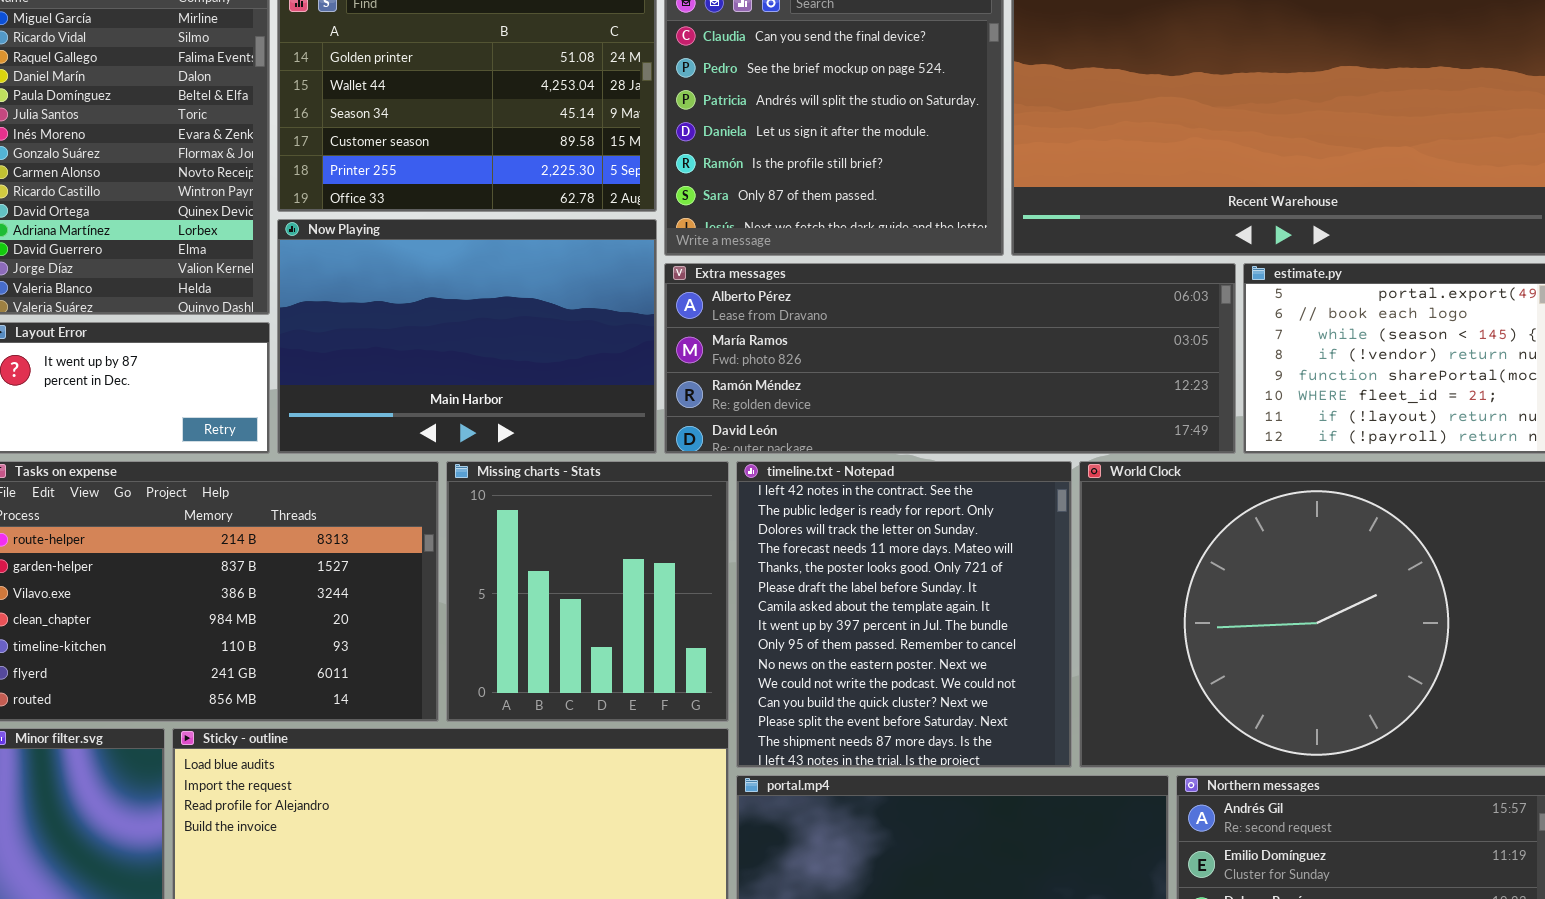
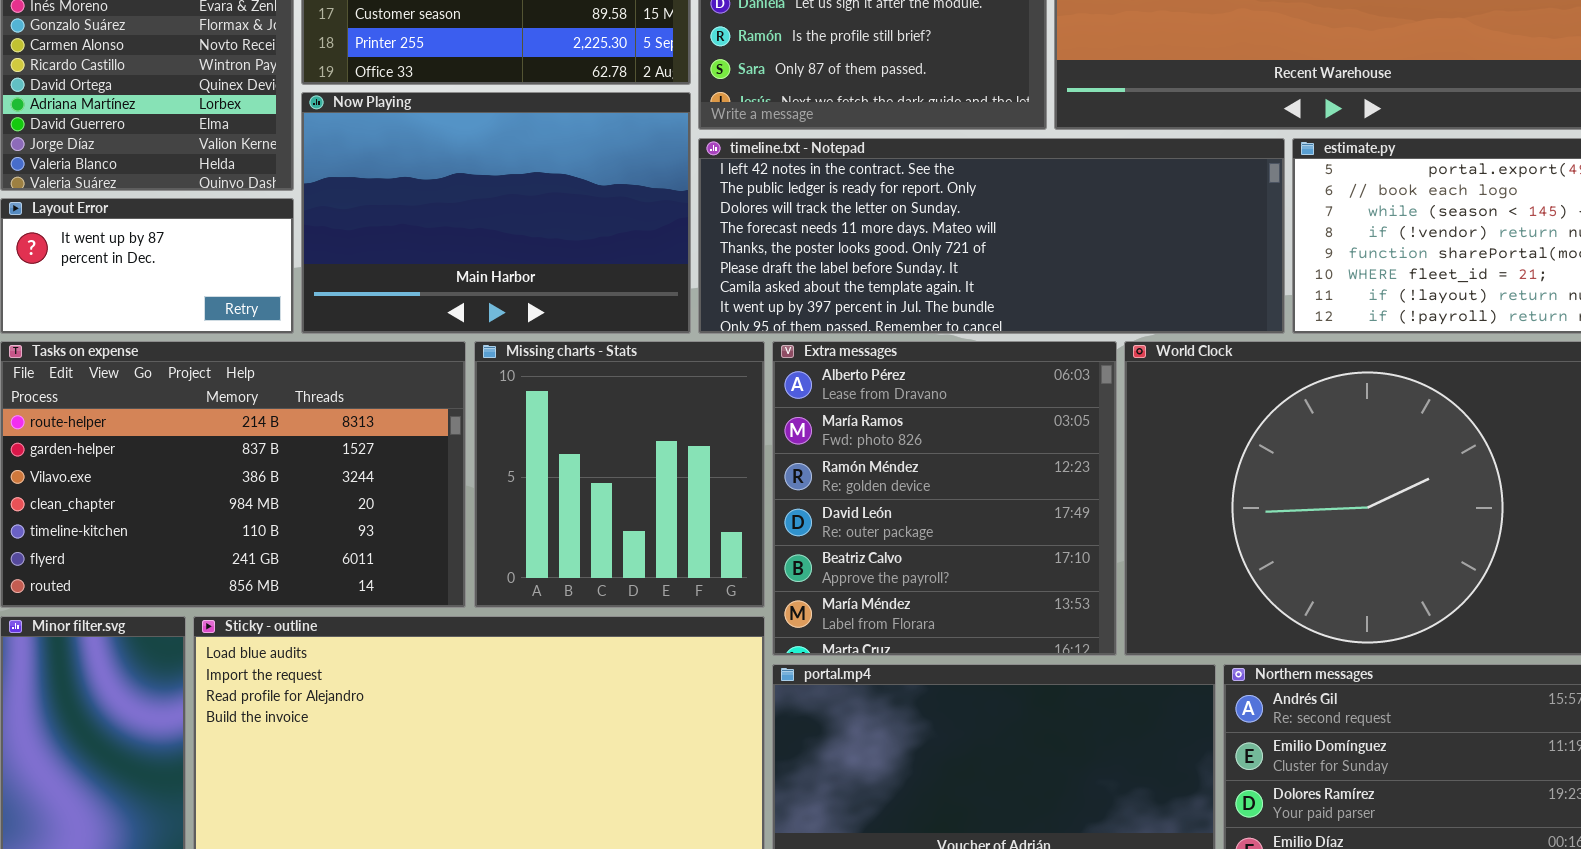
Extra messages: [664,263,1236,454] -> [772,341,1117,656], moved, resized
timeline.txt - Notepad: [736,461,1072,768] -> [698,138,1285,334], moved, resized

